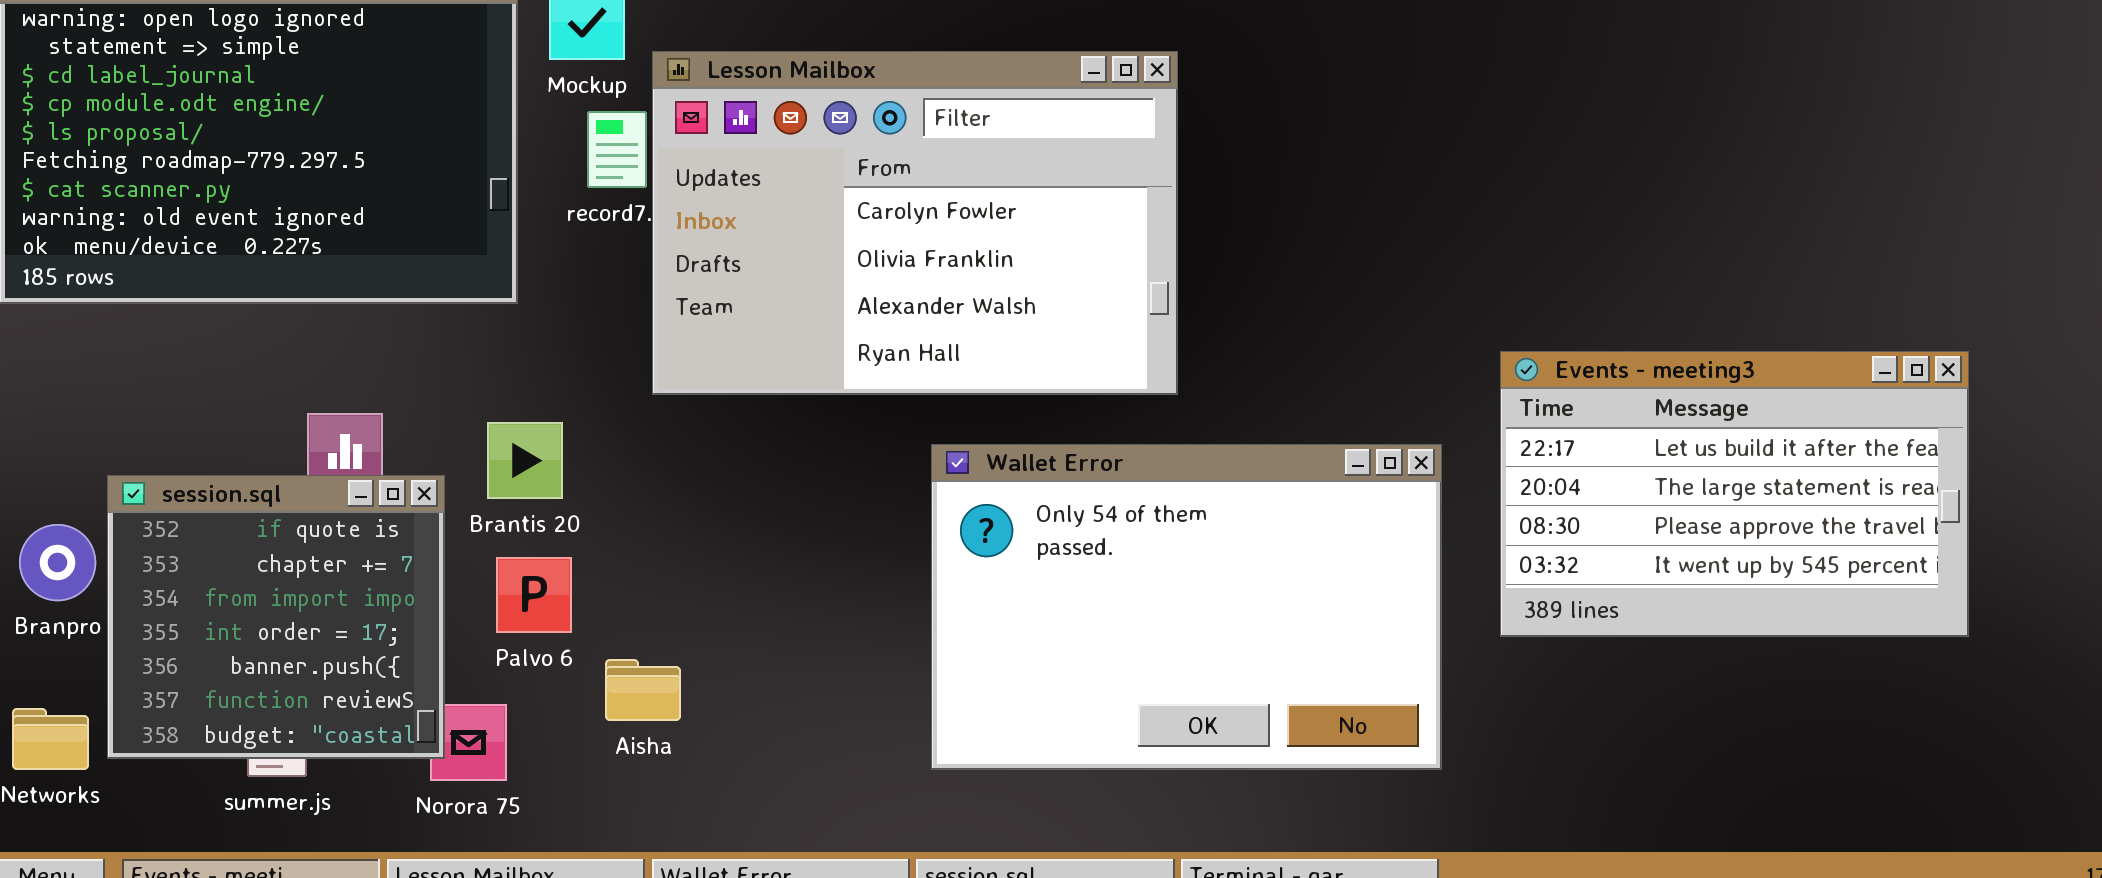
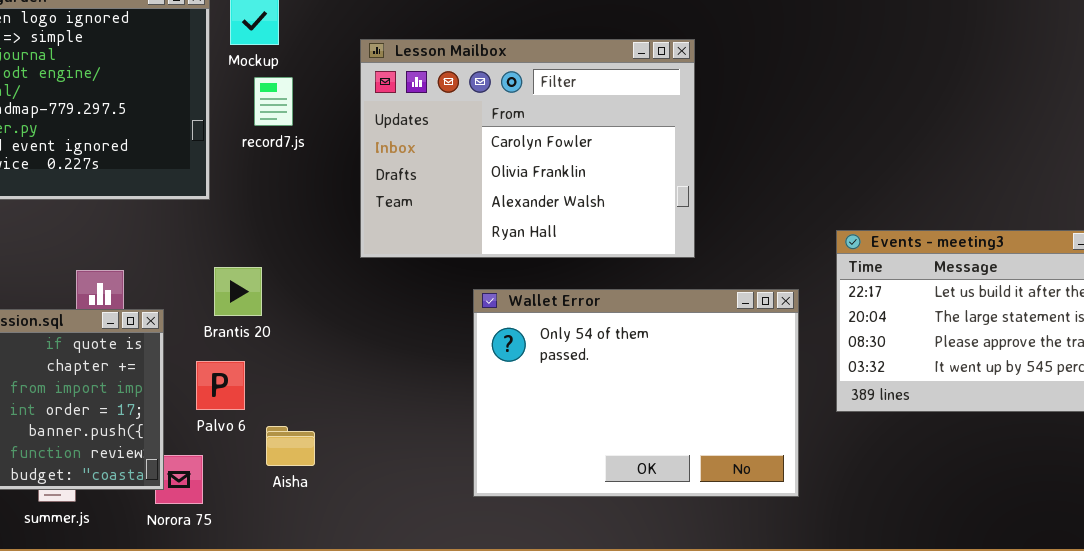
Lesson Mailbox: [652,51,1178,395] -> [360,39,695,258], moved
Brantis 20: [487,422,563,499] -> [214,267,262,316], moved

